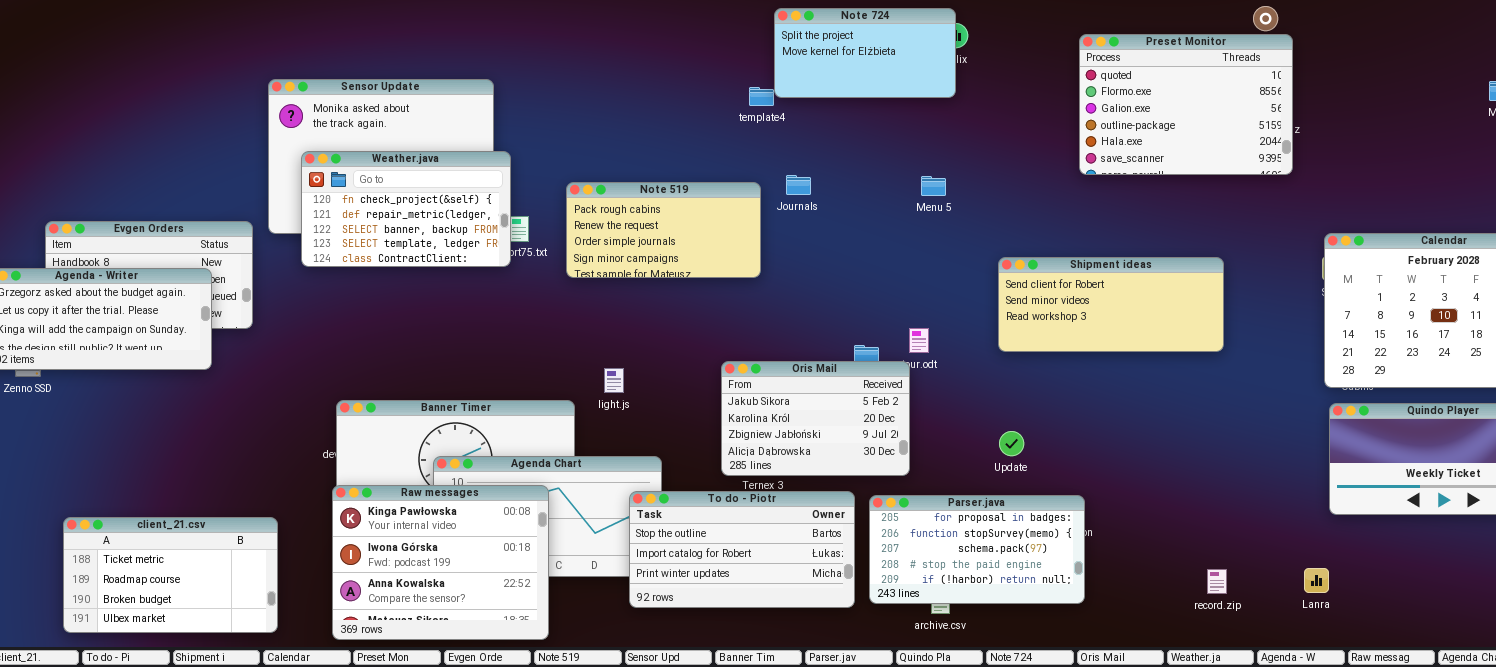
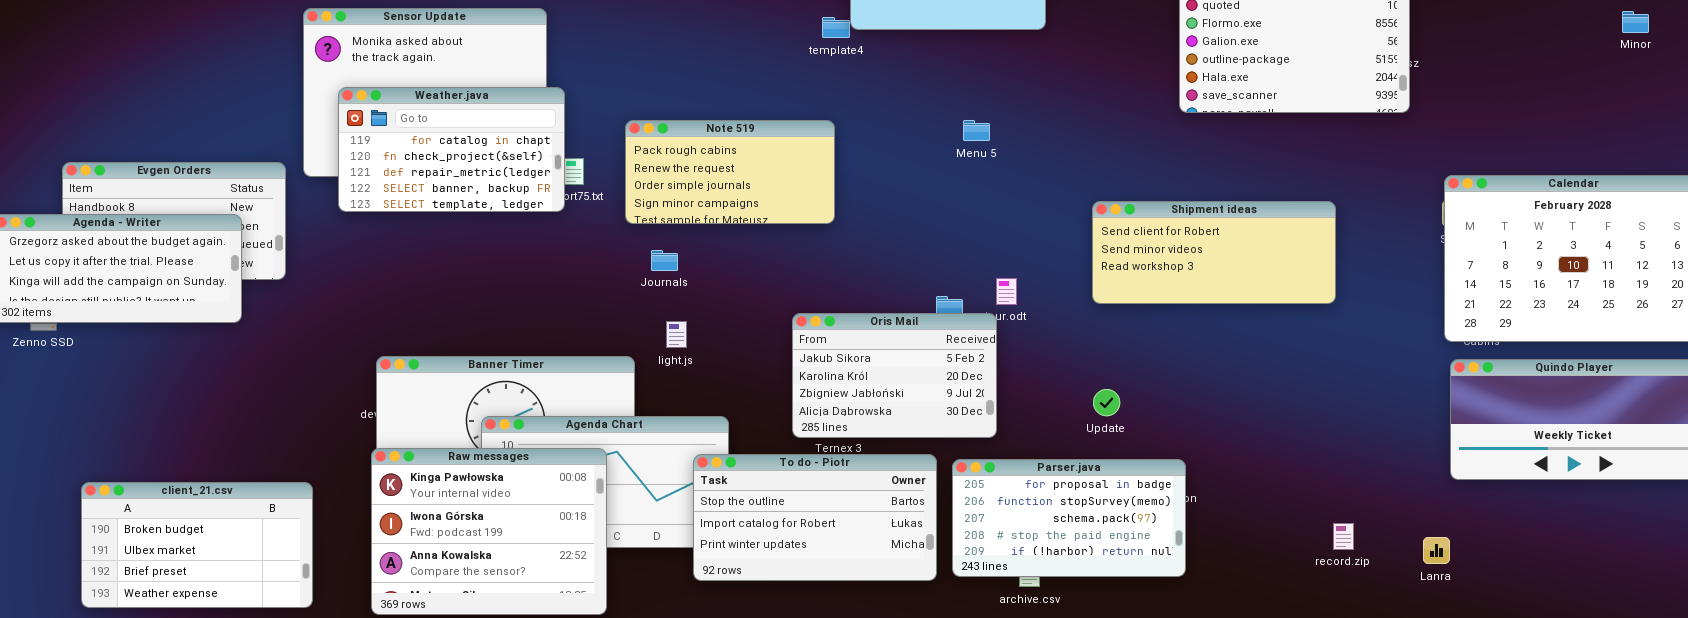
Weather.java: [301,151,511,267] -> [338,87,565,212], scrolled up 1 row
Journals: [786,175,811,195] -> [651,250,678,271], moved
Menu 5: [921,176,946,196] -> [963,120,990,141], moved
client_21.csv: [63,517,278,633] -> [81,482,313,608], scrolled down 2 rows
record.zip: [1207,569,1227,594] -> [1333,523,1354,550], moved

